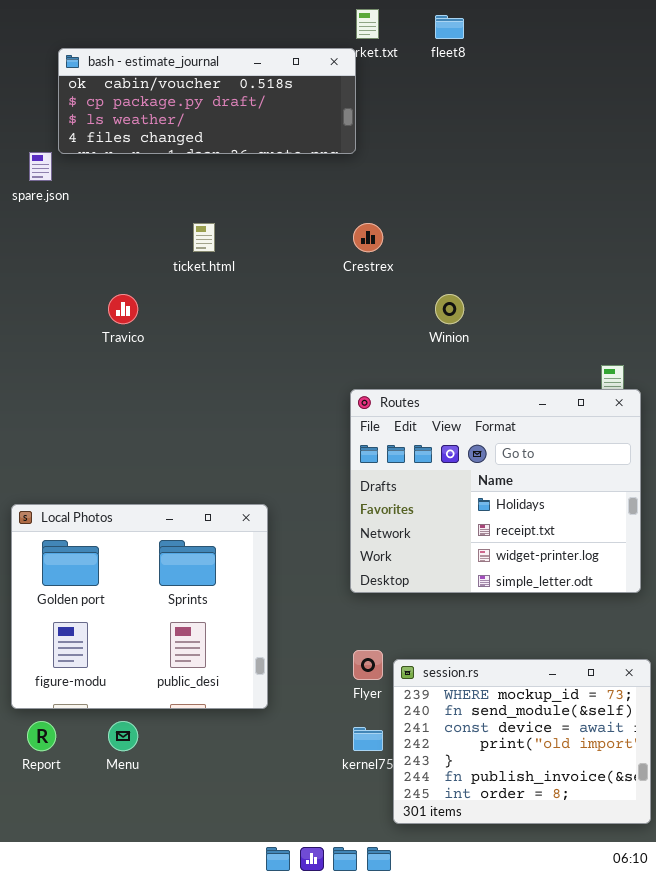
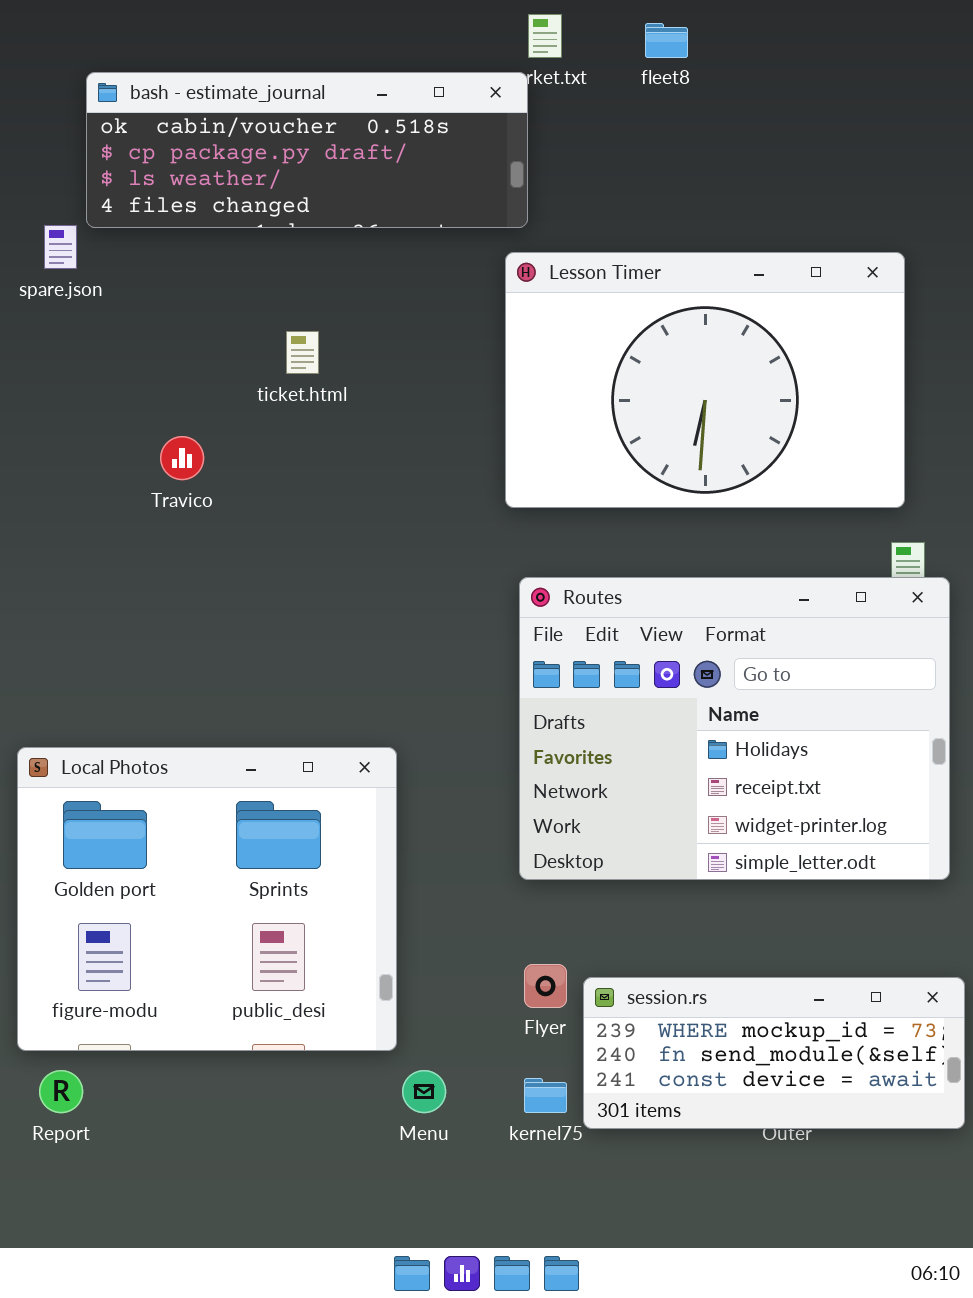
Lesson Timer: none -> [505,252,905,508], opened
session.rs: [393,659,651,824] -> [583,977,965,1129], resized
Menu: [108,721,138,751] -> [402,1070,446,1113], moved

